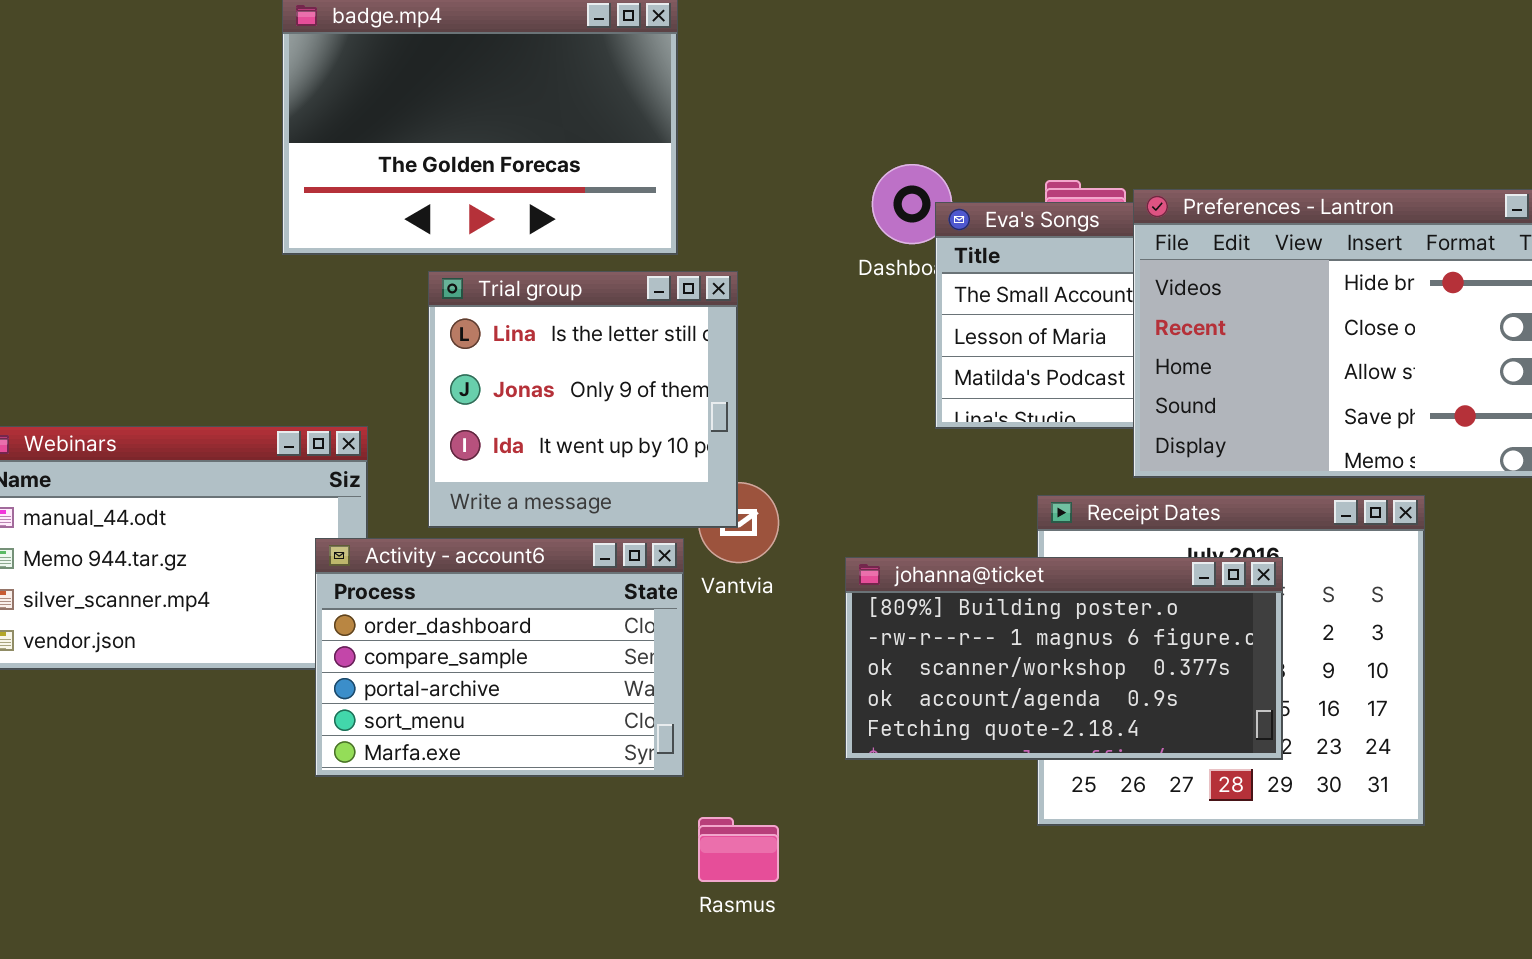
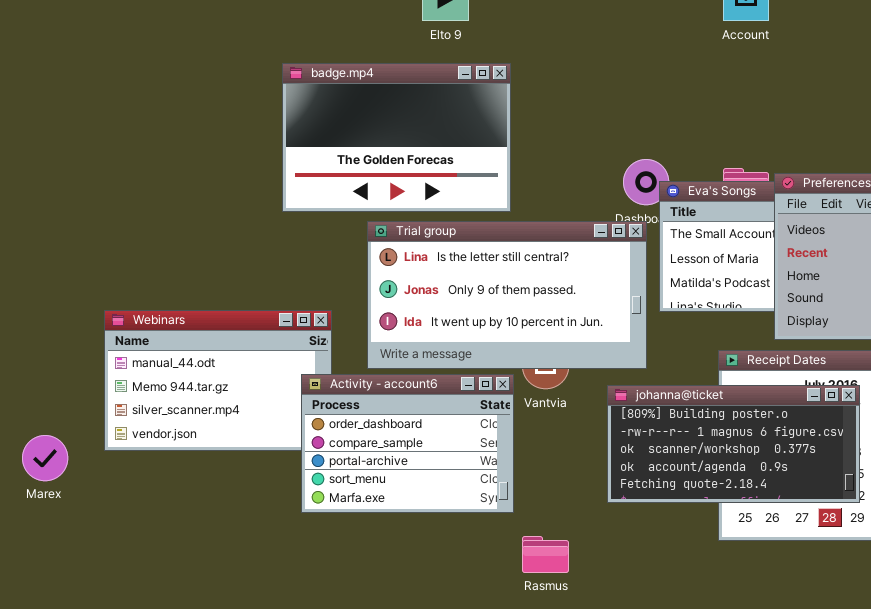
Trial group: [428,271,738,528] -> [367,221,647,369], resized

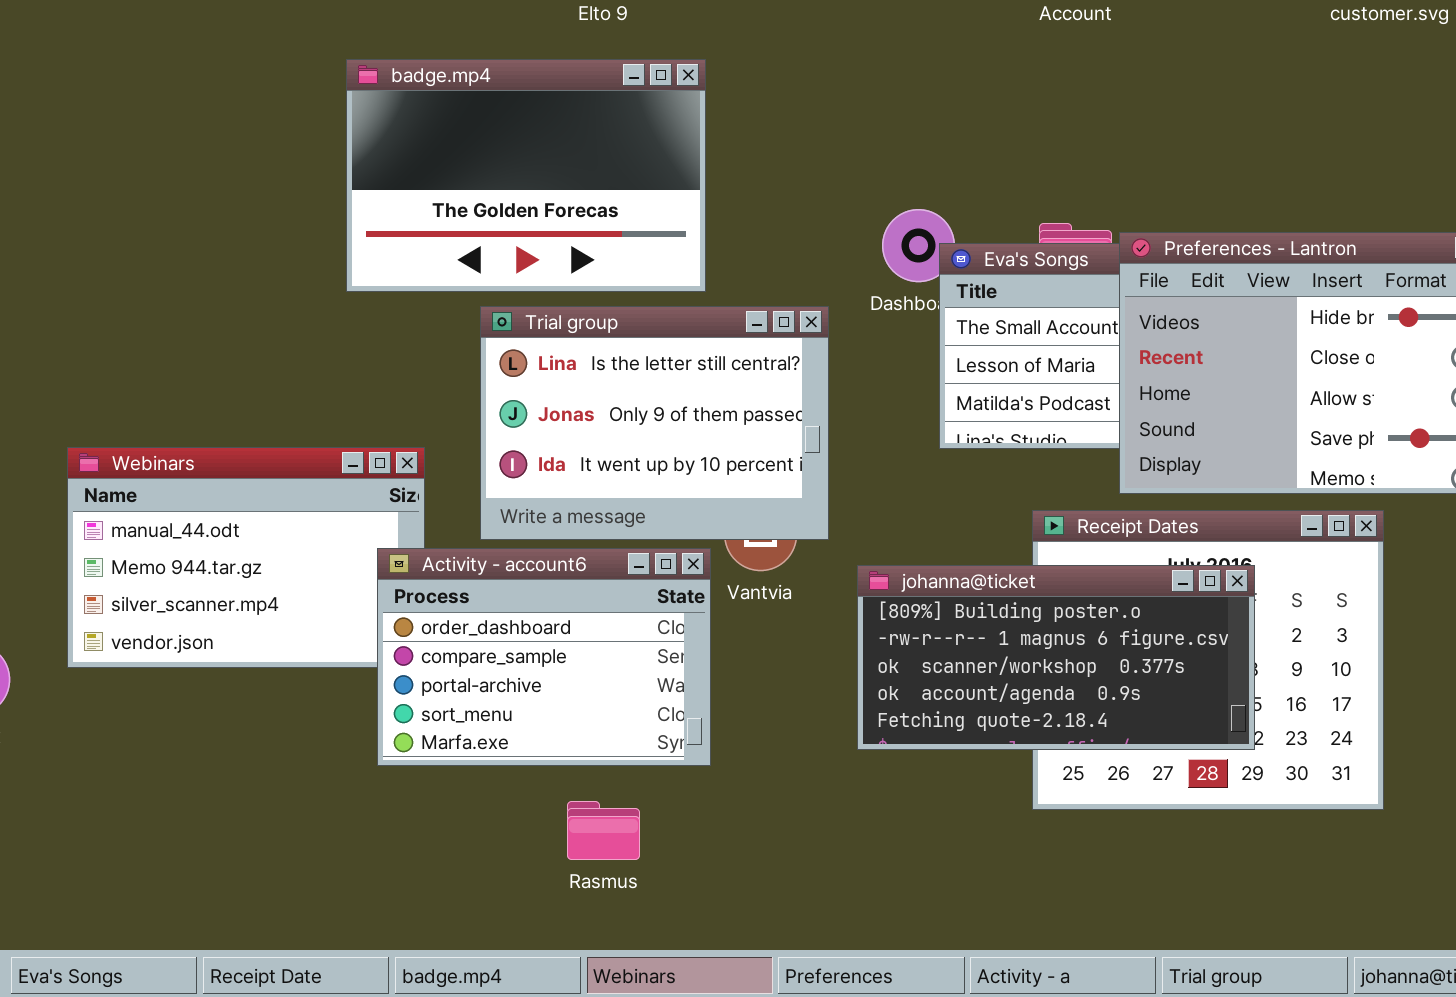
Trial group: [367,221,647,369] -> [480,306,829,540], resized
Rasmus: [522,536,569,573] -> [567,801,640,860], moved

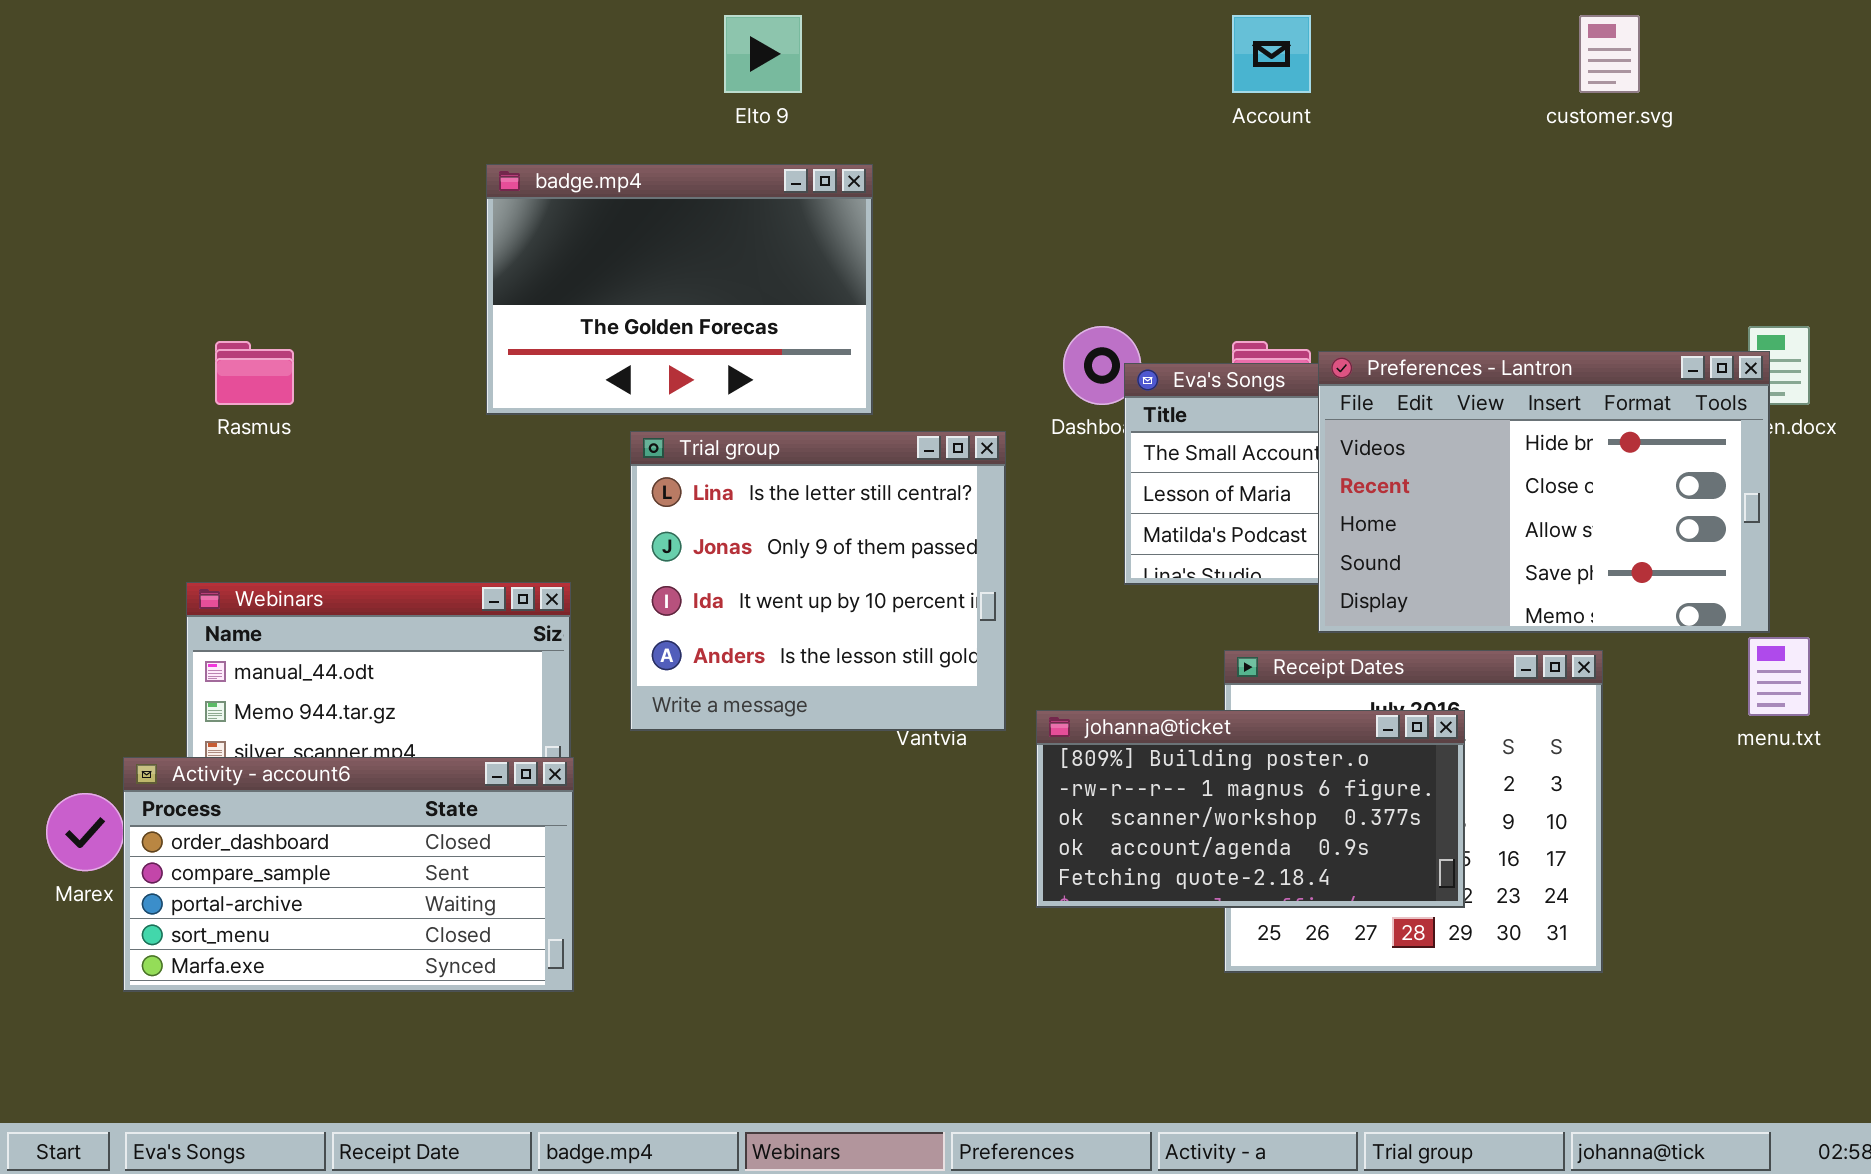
Trial group: [480,306,829,540] -> [630,431,1006,731], resized
Activity - account6: [377,548,711,766] -> [123,757,574,992], moved, resized
Rasmus: [567,801,640,860] -> [215,341,294,405], moved

